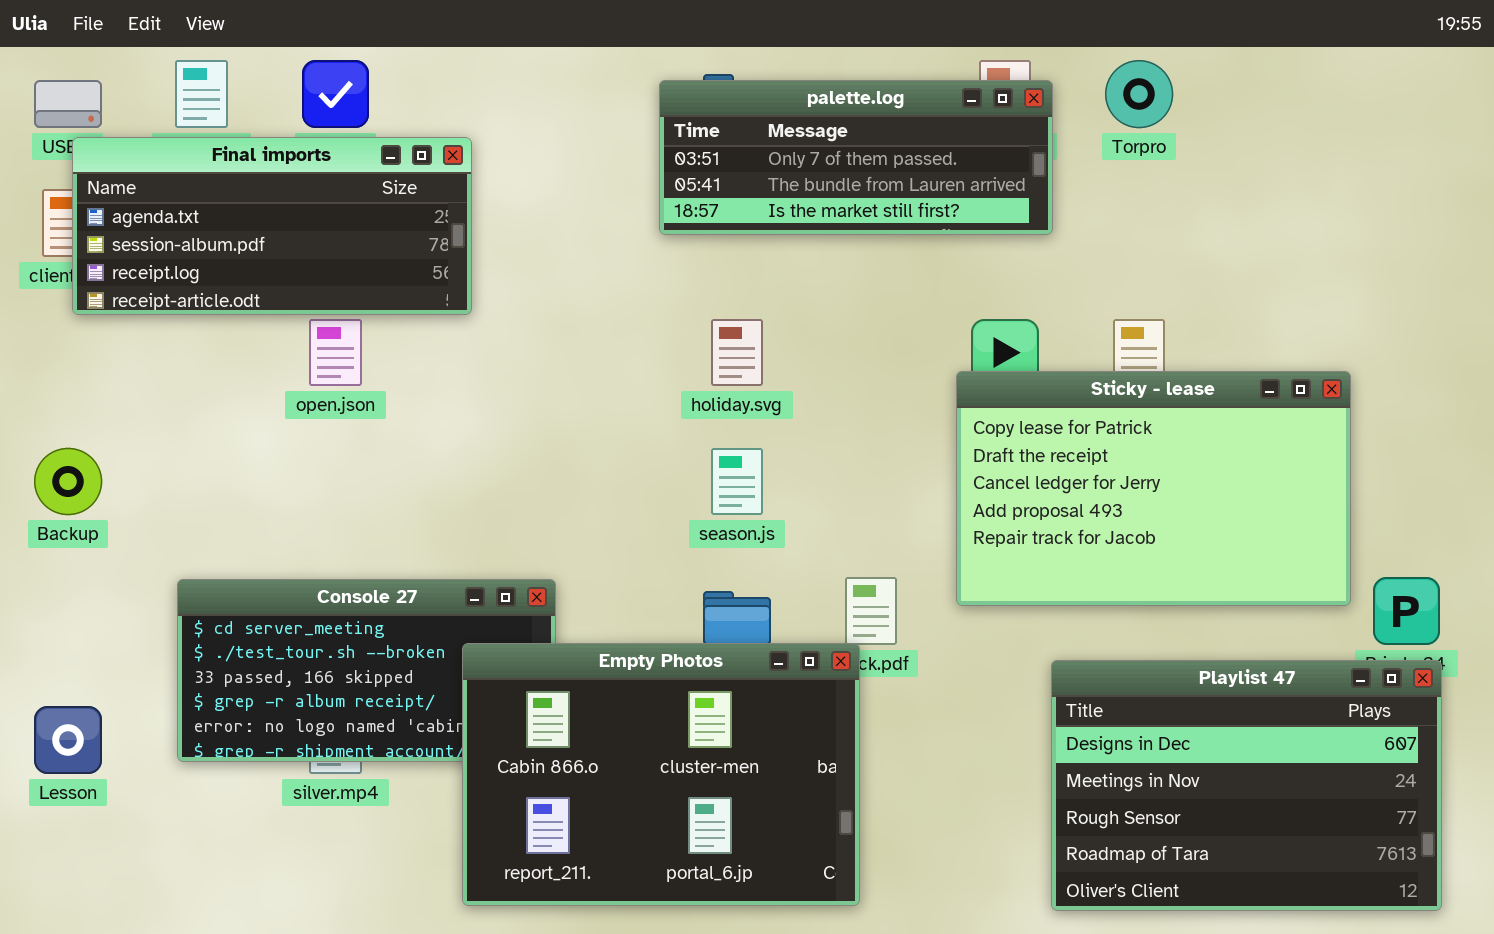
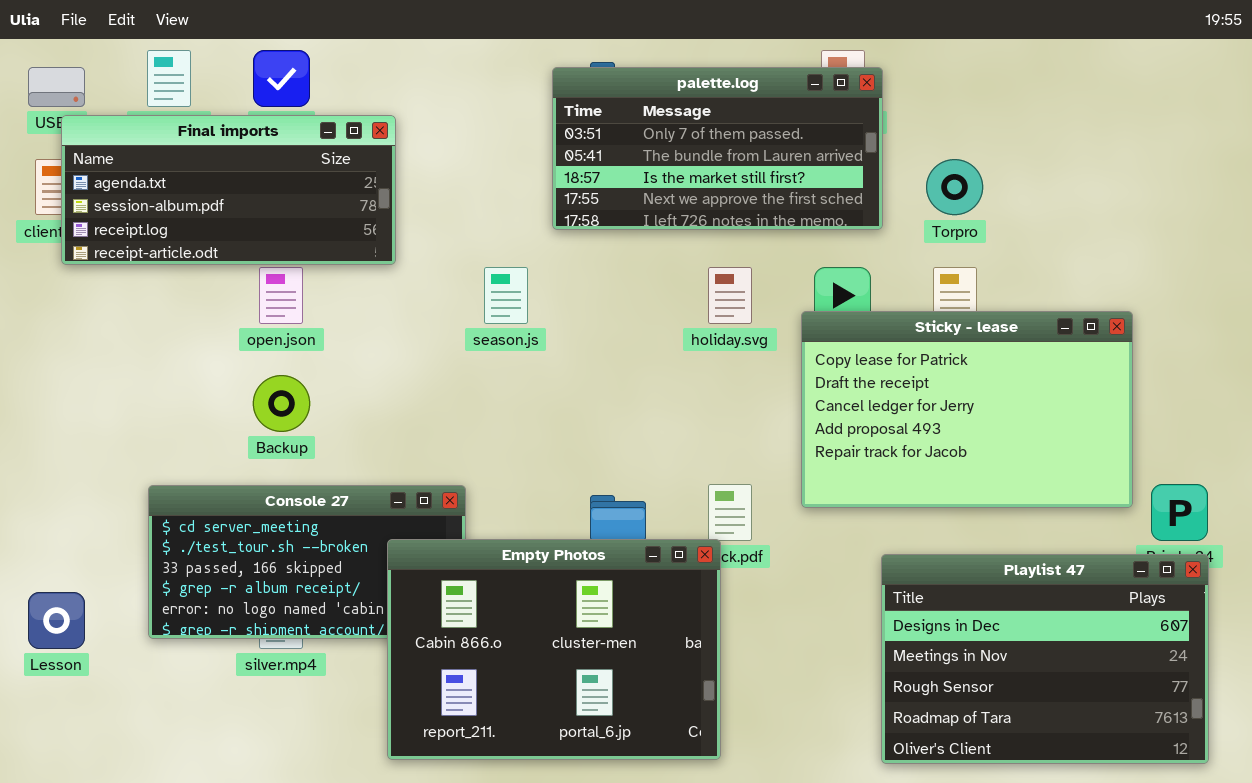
Torpro: [1105,60,1173,128] -> [926,159,983,215], moved
palette.log: [659,80,1053,235] -> [552,67,883,230], resized
holiday.svg: [711,319,763,386] -> [708,267,752,324], moved
Backup: [34,448,102,515] -> [253,375,310,432], moved
season.js: [711,448,763,515] -> [484,267,528,324], moved

